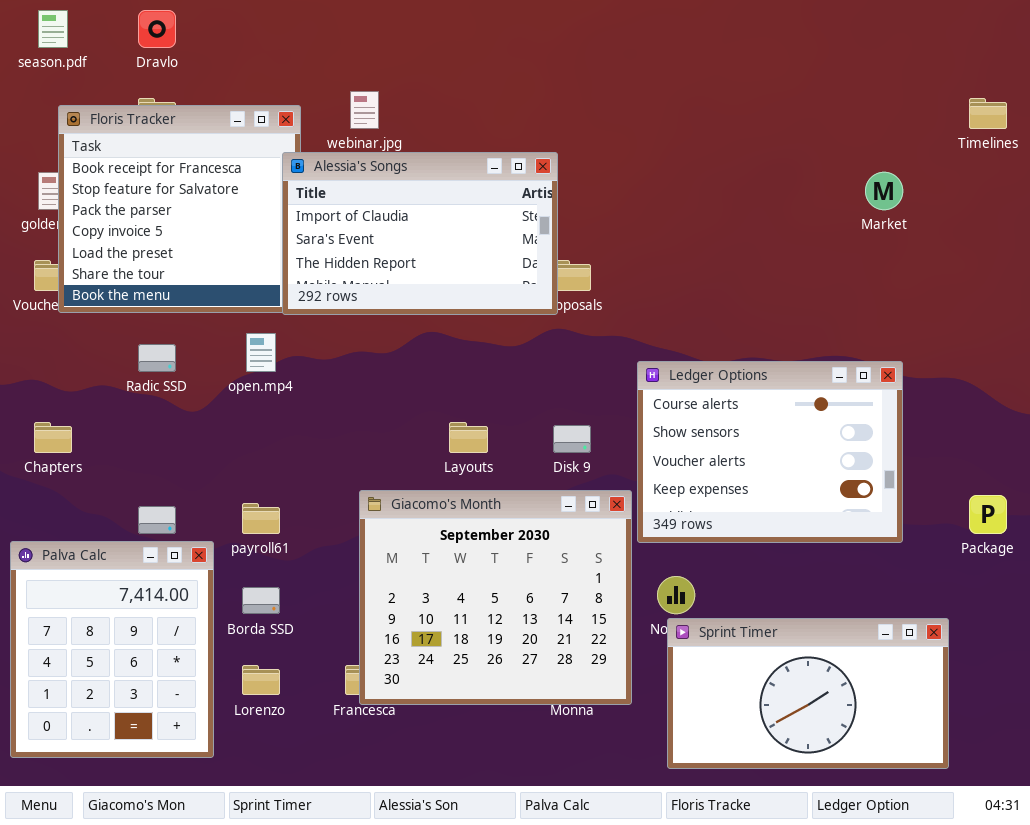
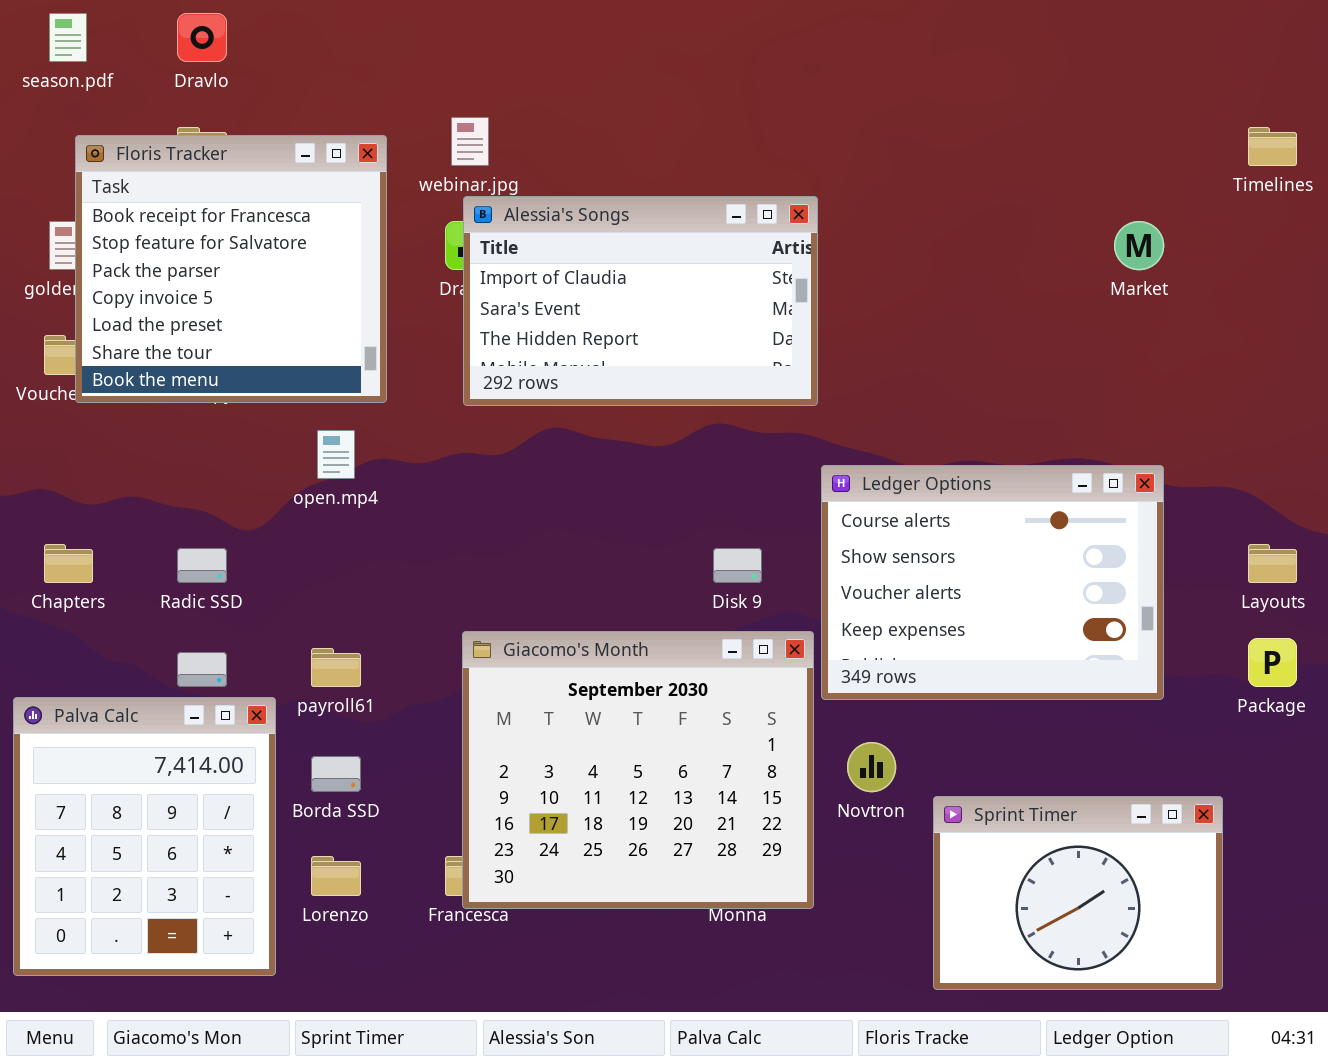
Alessia's Songs: [282,152,558,315] -> [463,196,818,406], moved
Radic SSD: [138,344,176,372] -> [177,548,227,583], moved
Layouts: [449,422,488,453] -> [1248,544,1297,583], moved
Sprint Timer: [667,618,949,769] -> [933,796,1223,990], resized

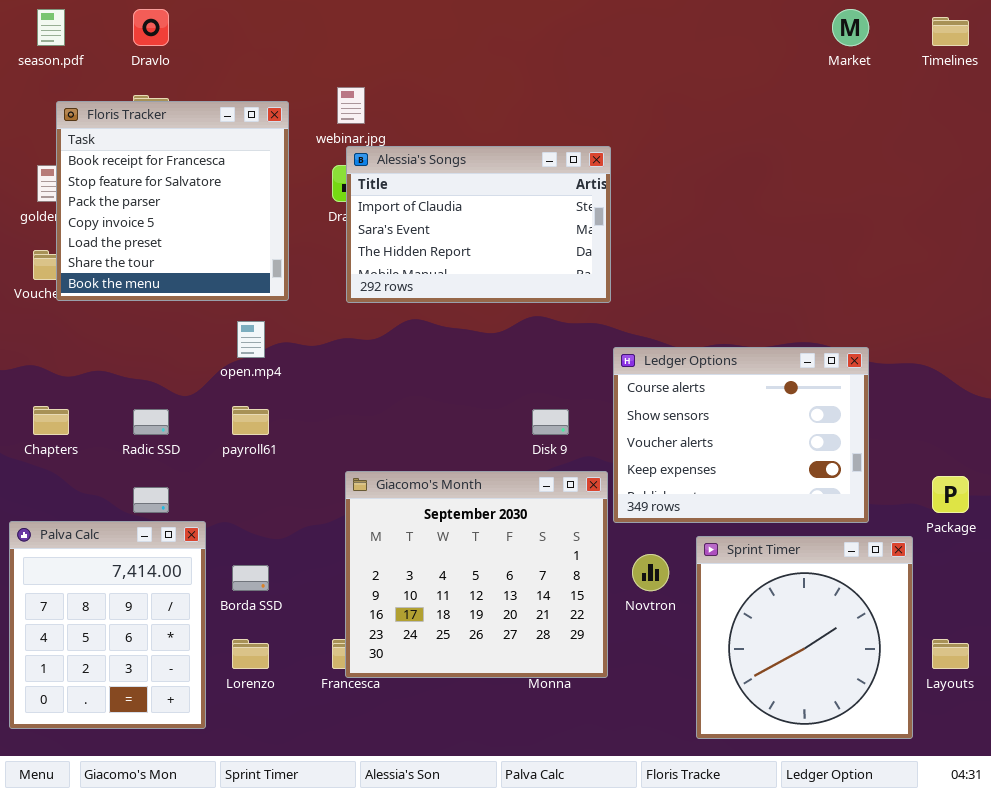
Timelines: [1248,127,1297,166] -> [932,17,969,46], moved
Market: [1114,221,1164,270] -> [832,9,869,46], moved
Layouts: [1248,544,1297,583] -> [932,639,969,669], moved
payroll61: [311,648,361,687] -> [232,406,269,435], moved
Sprint Timer: [933,796,1223,990] -> [696,536,913,739], resized

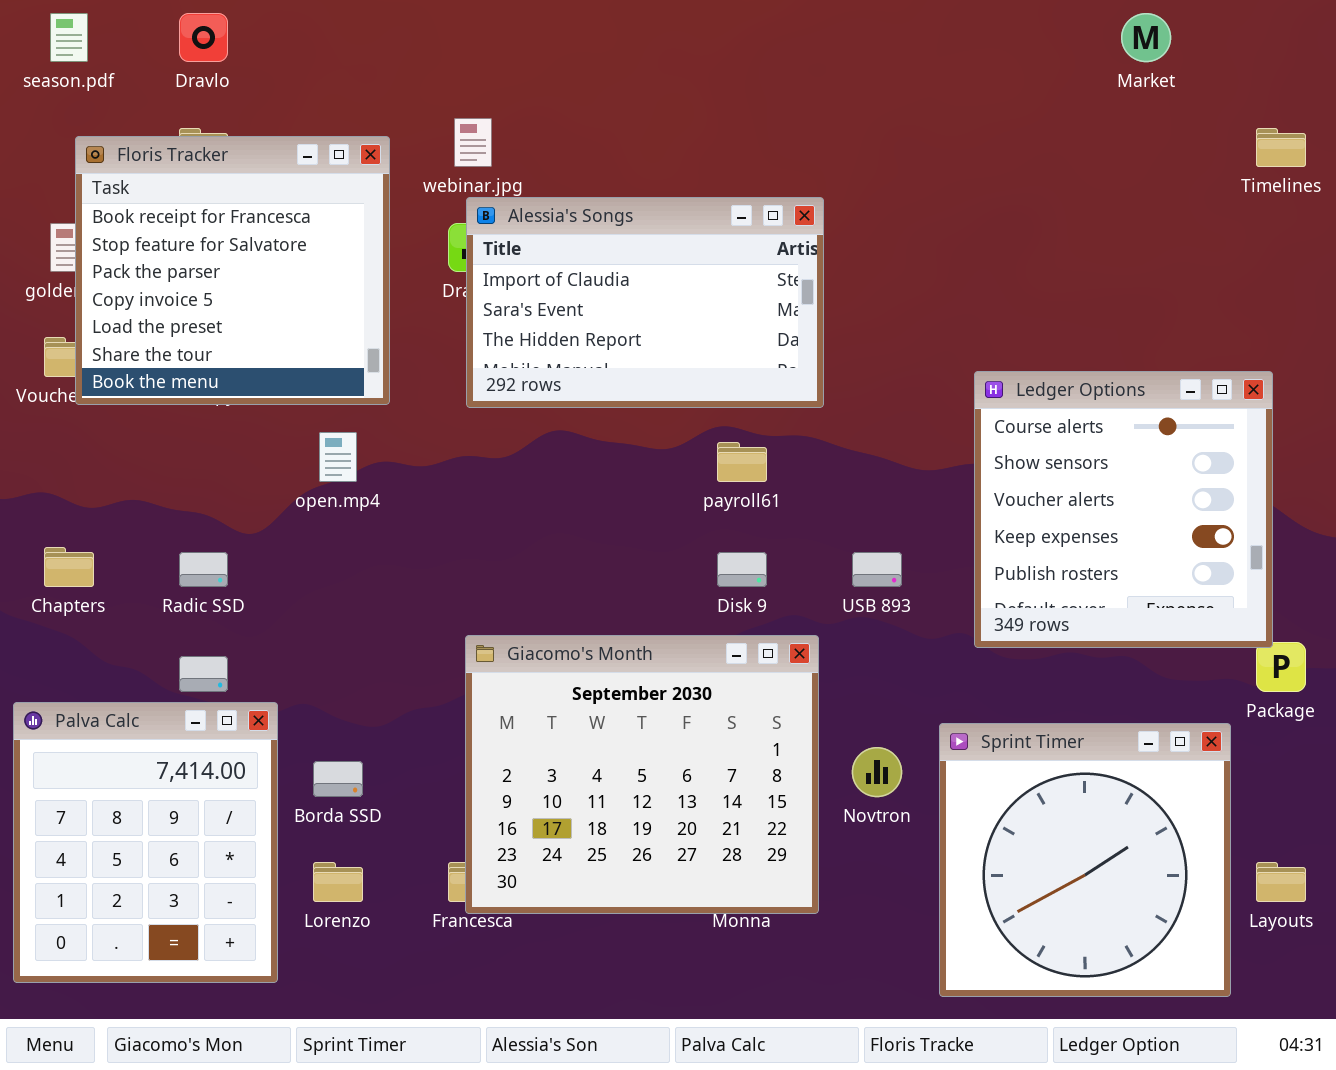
Timelines: [932,17,969,46] -> [1256,128,1306,167], moved
Ledger Options: [613,347,869,523] -> [974,371,1273,648], moved, resized
payroll61: [232,406,269,435] -> [717,442,767,482], moved

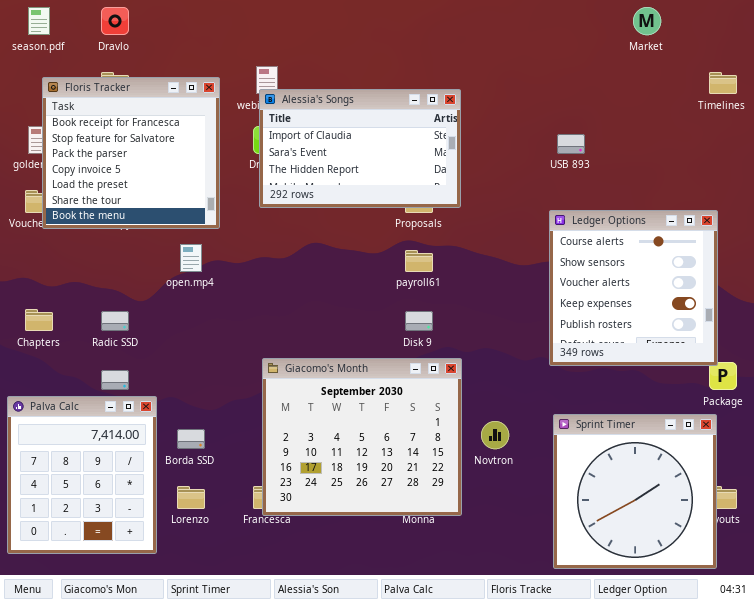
Alessia's Songs: [466,197,824,408] -> [259,89,461,208], moved
USB 893: [852,552,902,587] -> [557,134,585,154], moved
Sprint Timer: [939,723,1231,997] -> [553,414,717,569], moved

